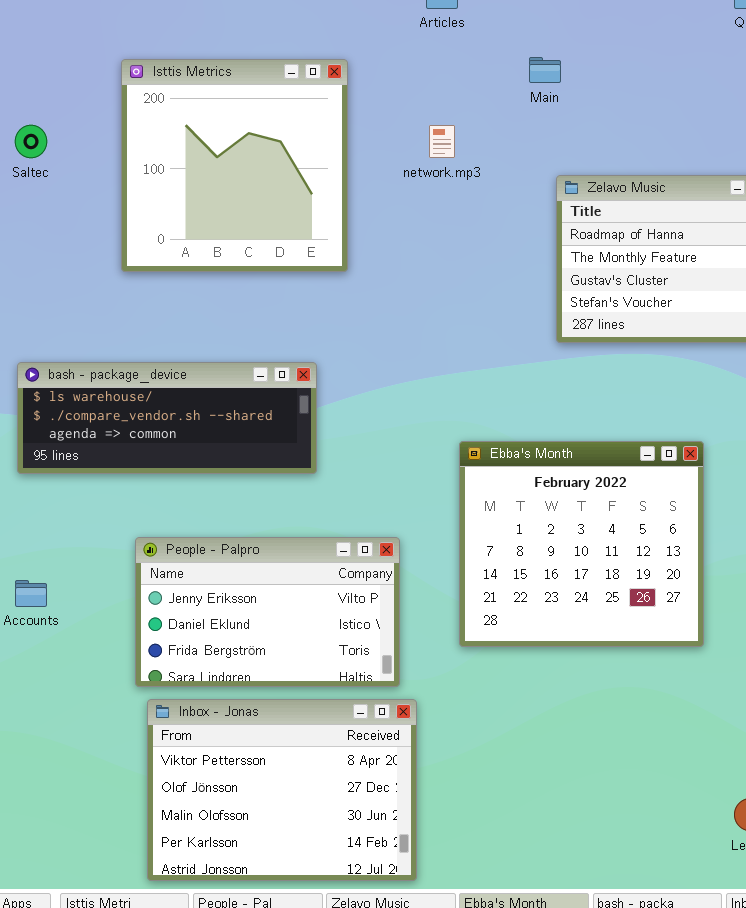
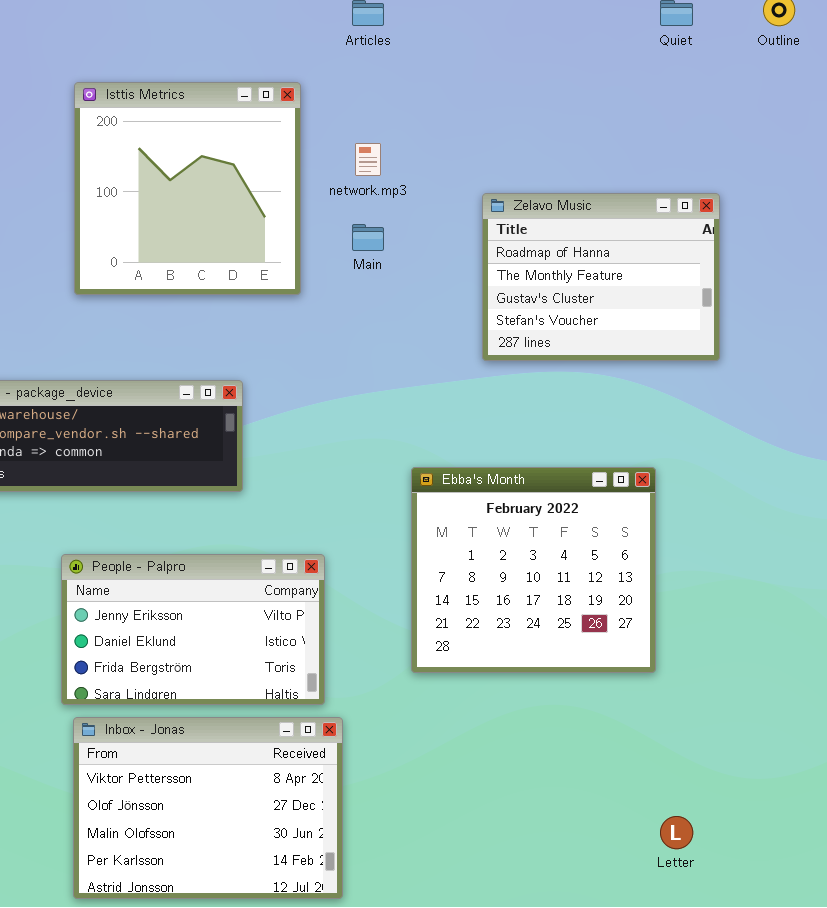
Main: [529,57,561,83] -> [352,224,384,251], moved
Isttis Metrics: [121,59,348,272] -> [74,82,301,295], moved
Ebba's Month: [459,441,704,647] -> [411,467,656,673], moved

